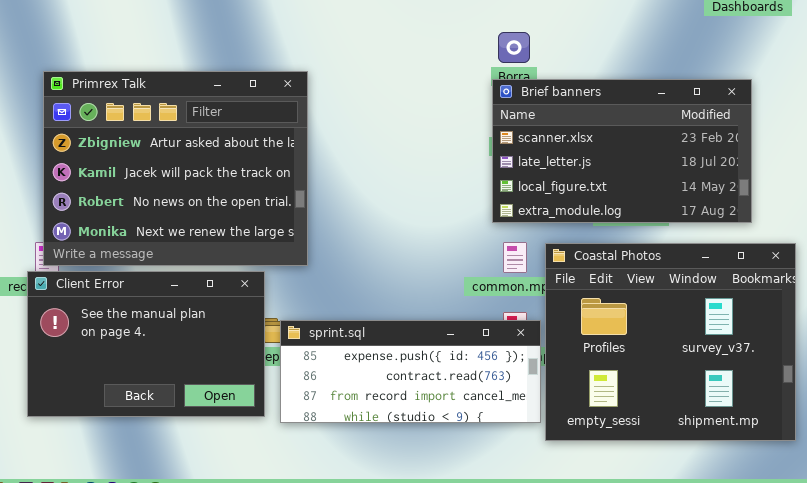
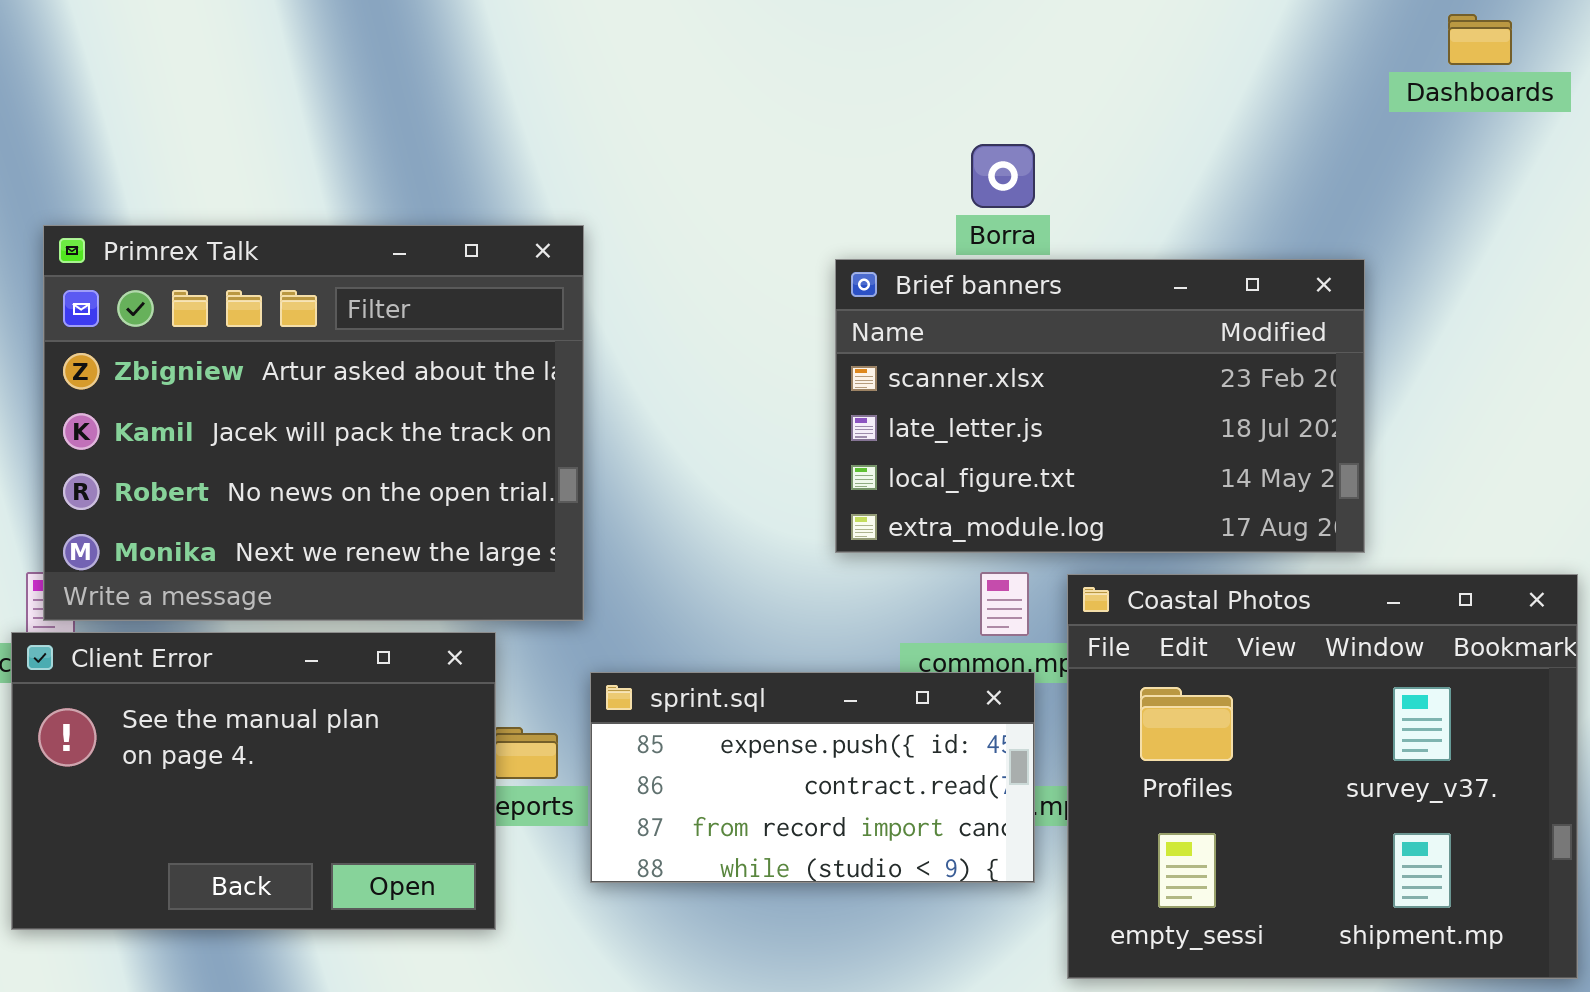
Brief banners: [492,79,752,223] -> [835,259,1365,553], moved
sprint.sql: [280,320,541,423] -> [590,672,1035,883], moved, resized

